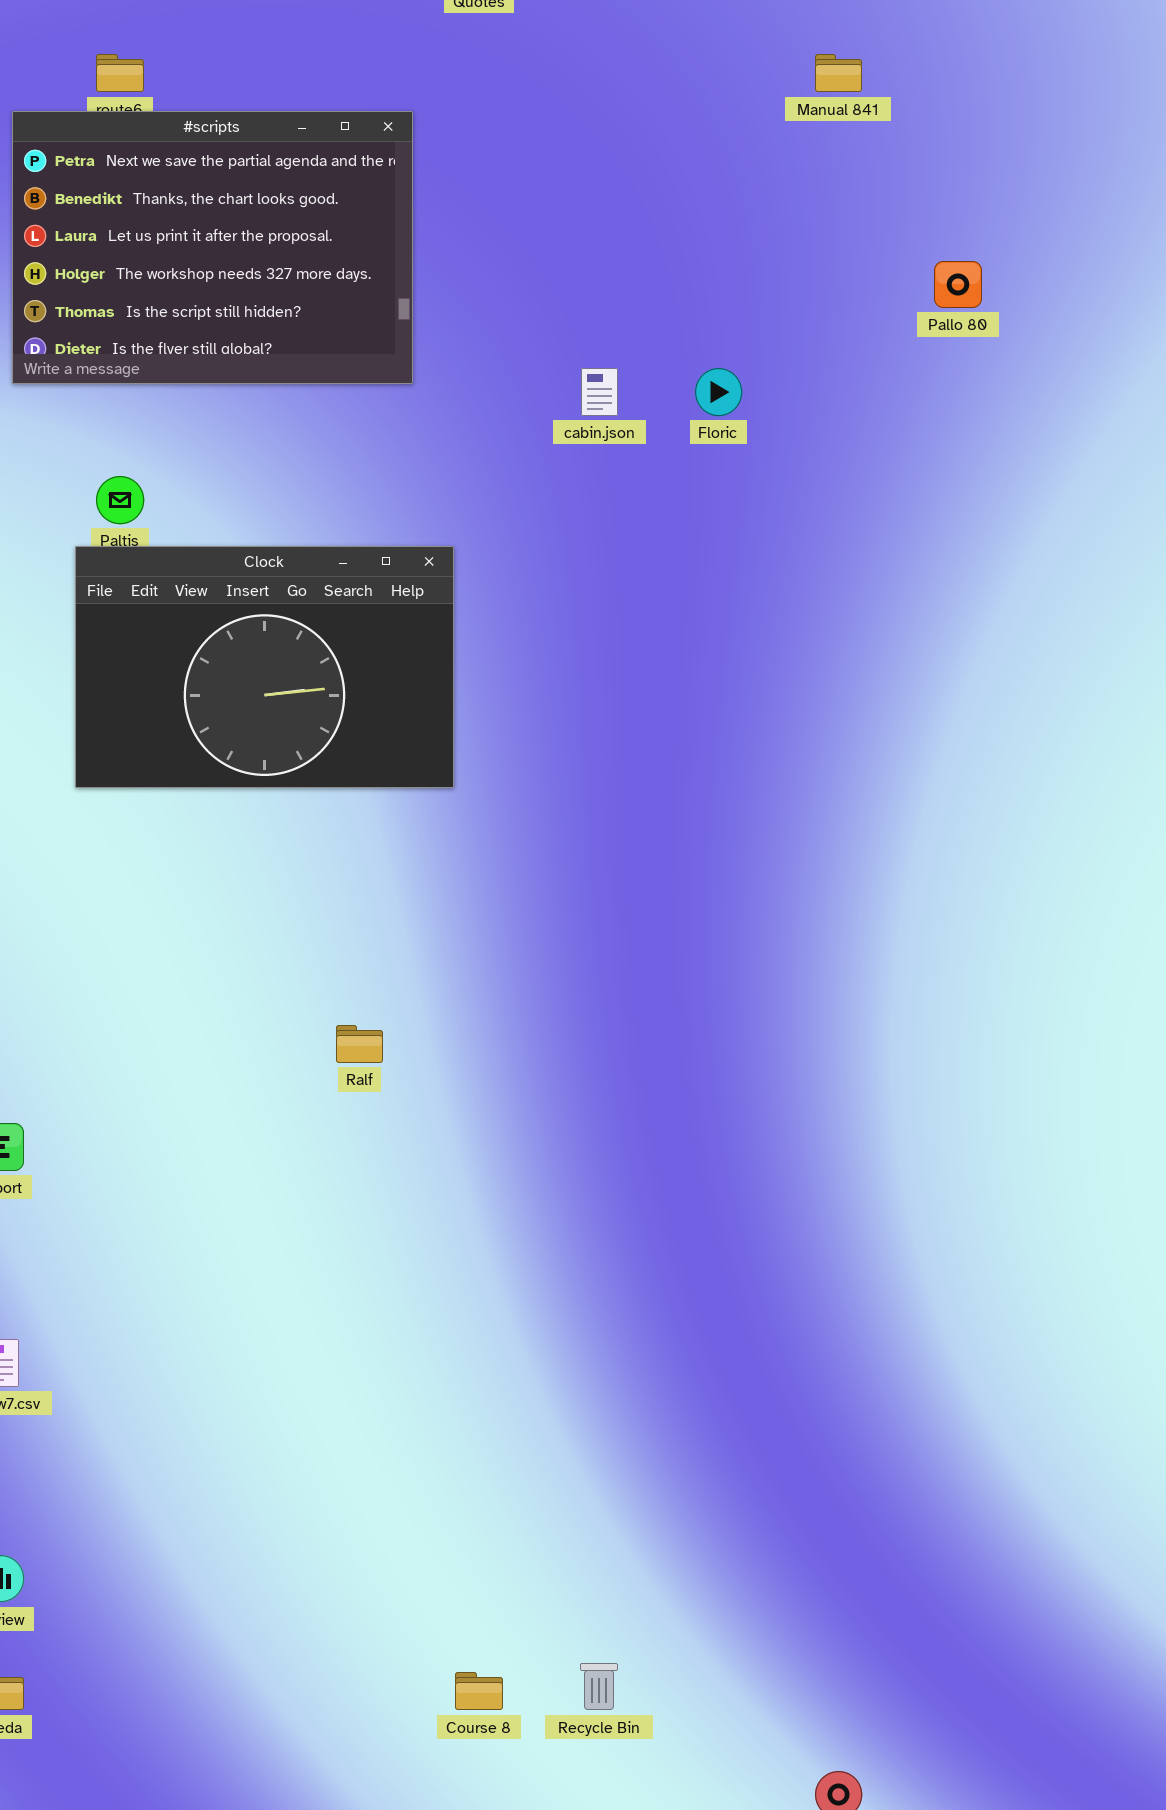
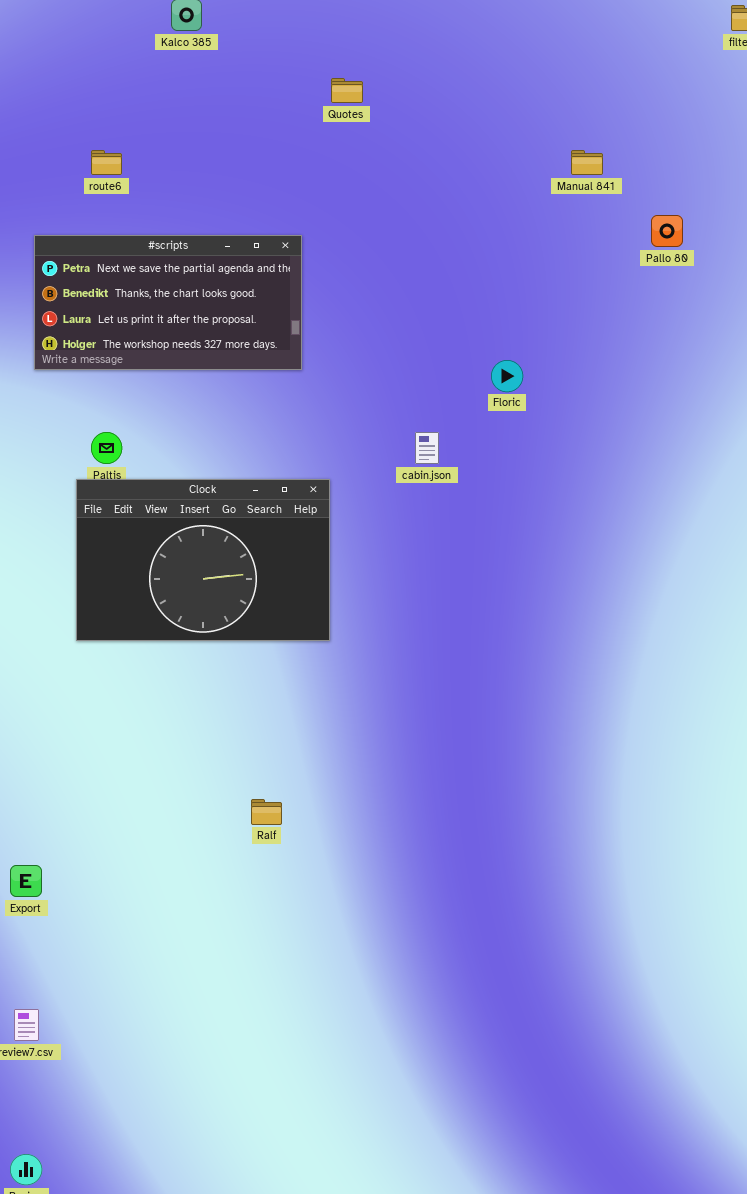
#scripts: [12,111,413,384] -> [34,235,302,370], resized
Pallo 80: [934,261,982,308] -> [651,215,683,247], moved
cabin.json: [581,368,618,416] -> [415,432,439,464], moved

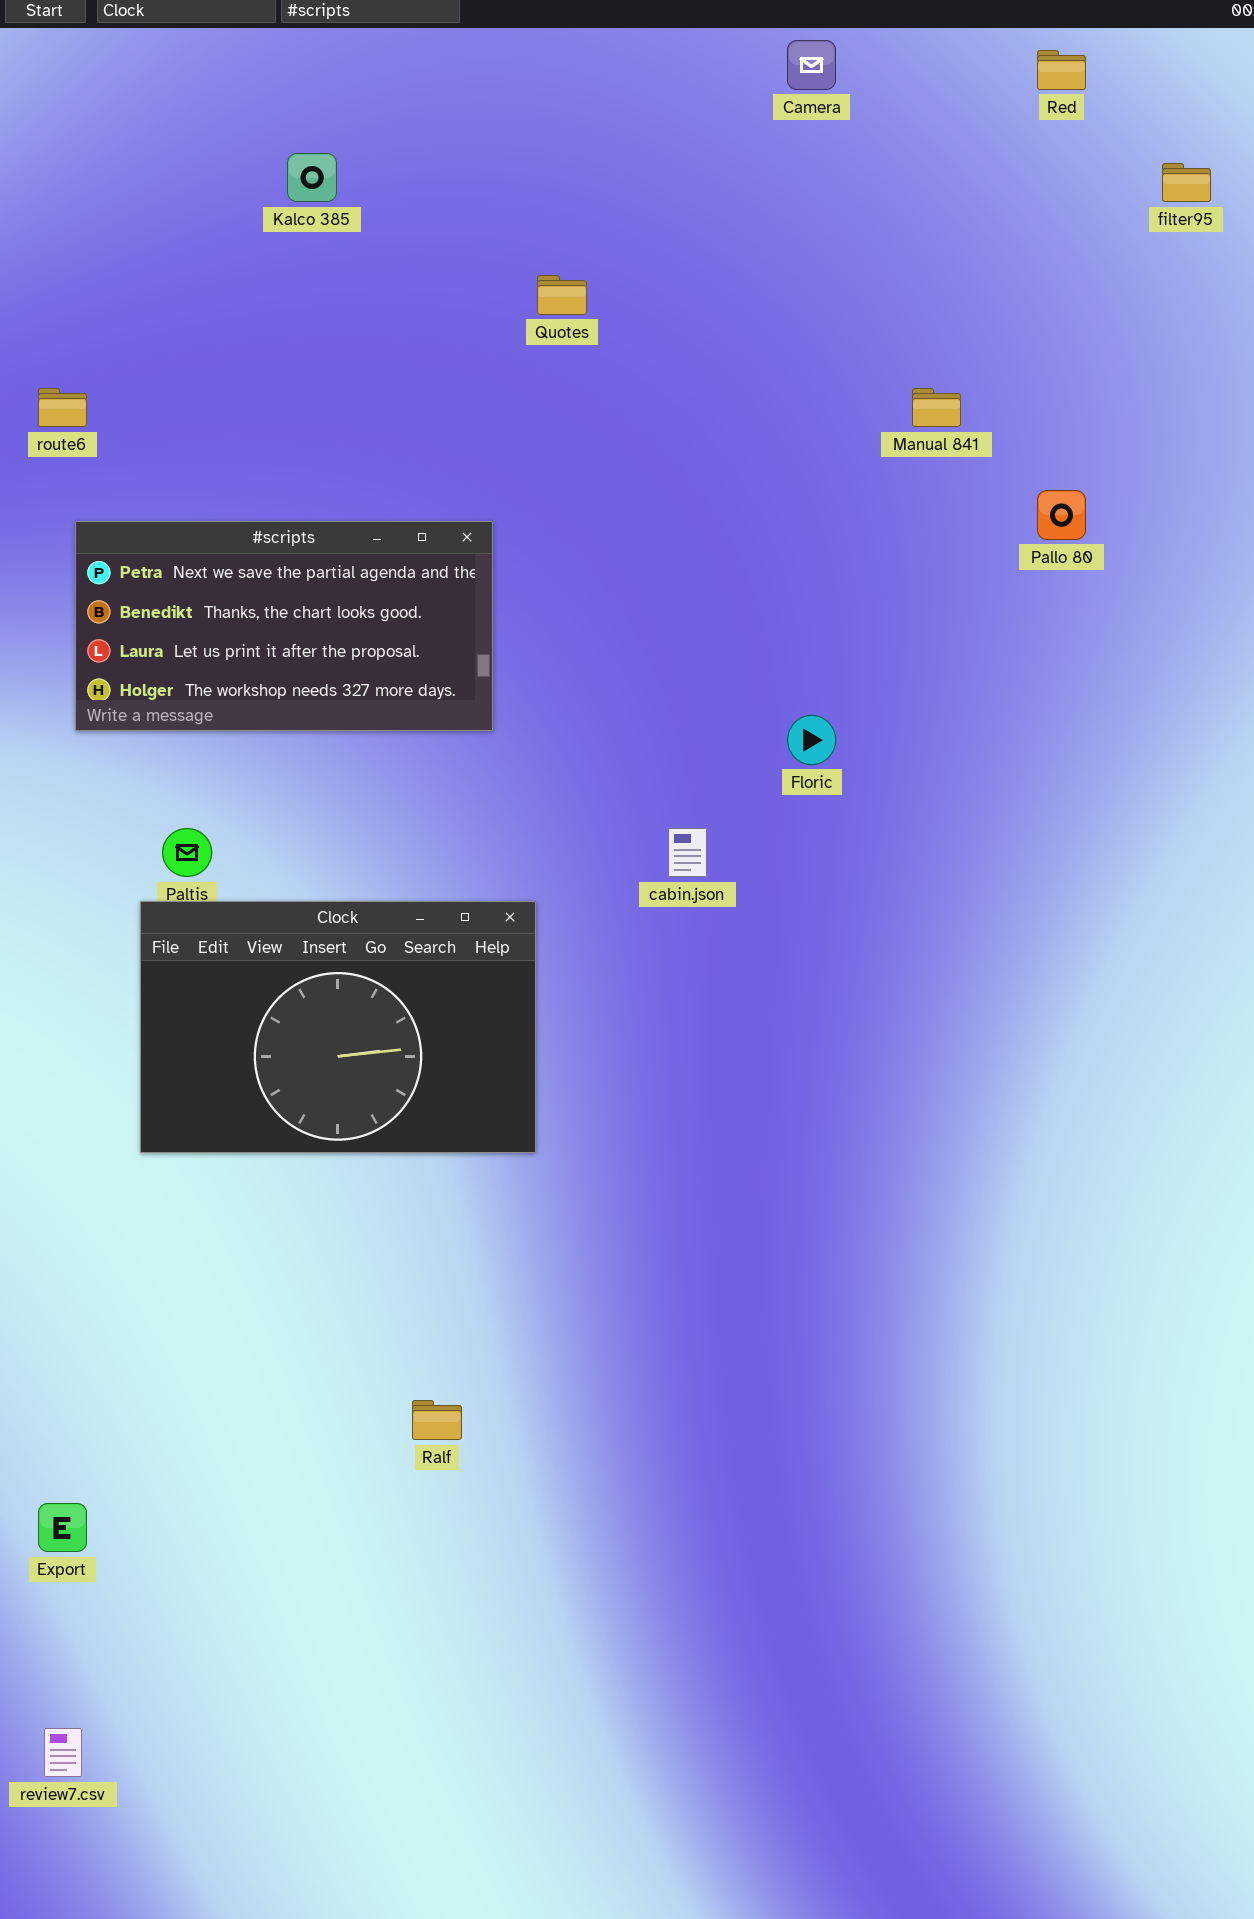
route6: [91,150,122,175] -> [38,388,87,427], moved

